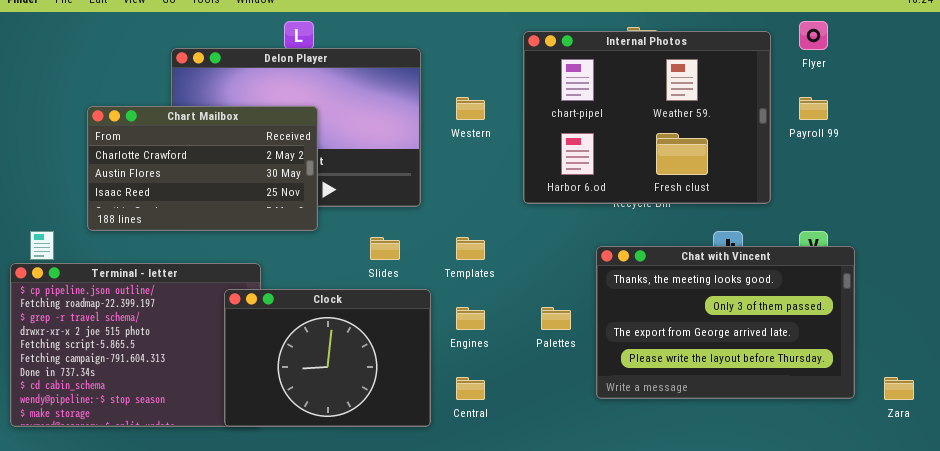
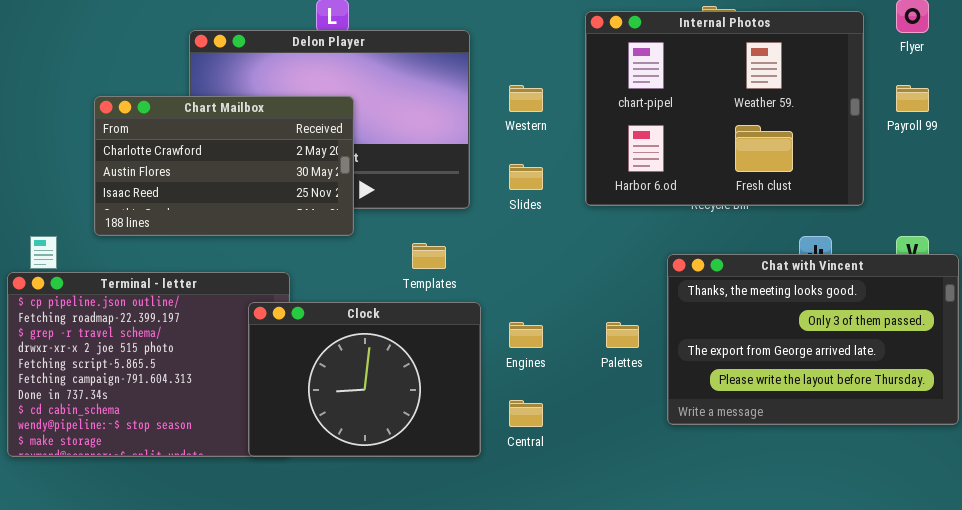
Slides: [370,237,400,260] -> [509,164,543,190], moved
Templates: [456,237,485,260] -> [412,243,446,269], moved

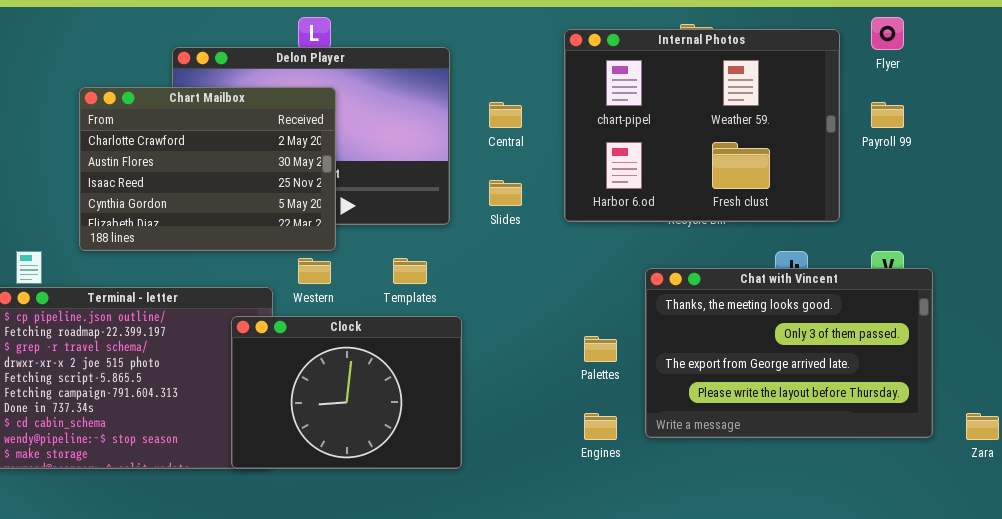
Western: [509,85,543,112] -> [298,258,331,284], moved
Chart Mailbox: [94,96,354,236] -> [79,87,336,251], resized
Engines: [509,322,543,348] -> [584,413,617,440], moved
Central: [509,400,543,427] -> [489,102,522,128], moved

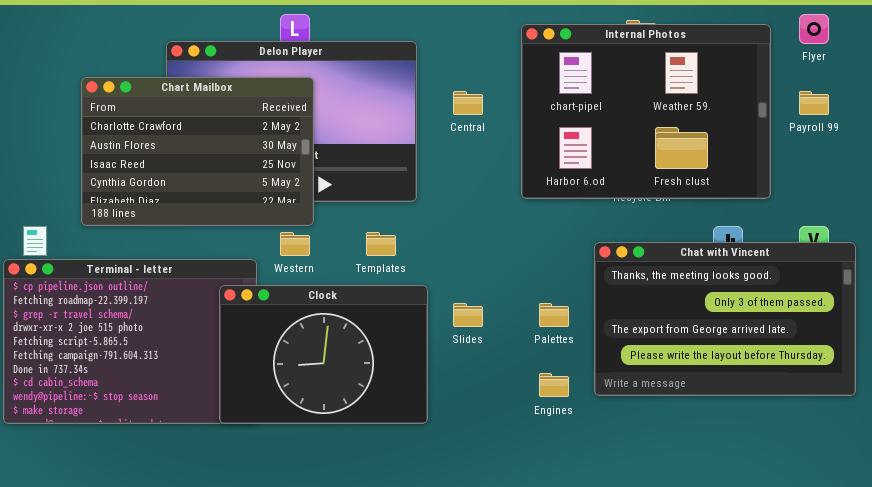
Slides: [489,180,522,206] -> [453,303,483,327], moved

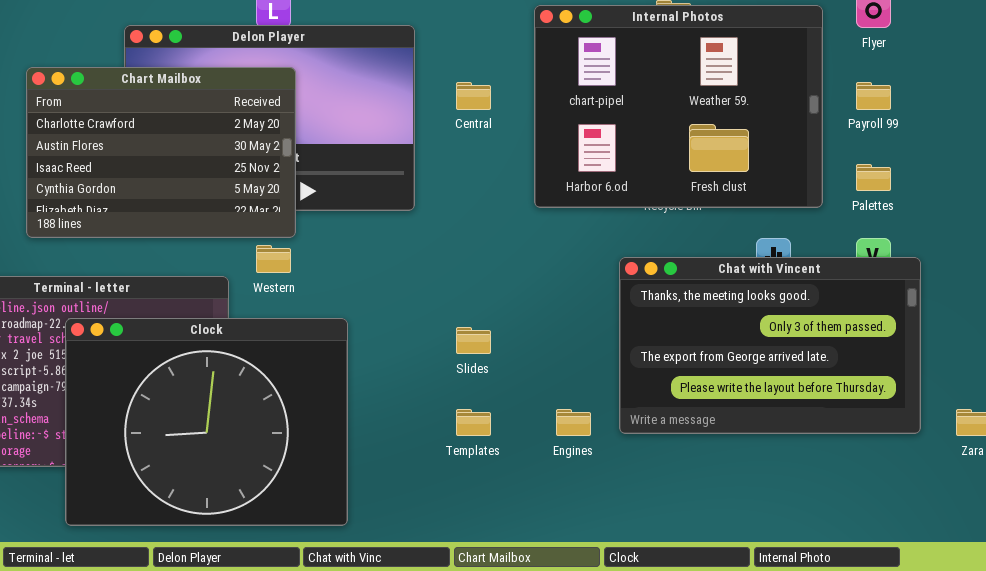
Templates: [366,232,396,256] -> [456,409,491,436], moved
Clock: [219,285,428,424] -> [65,318,348,526], moved, resized
Palettes: [539,303,569,327] -> [856,164,891,191], moved

